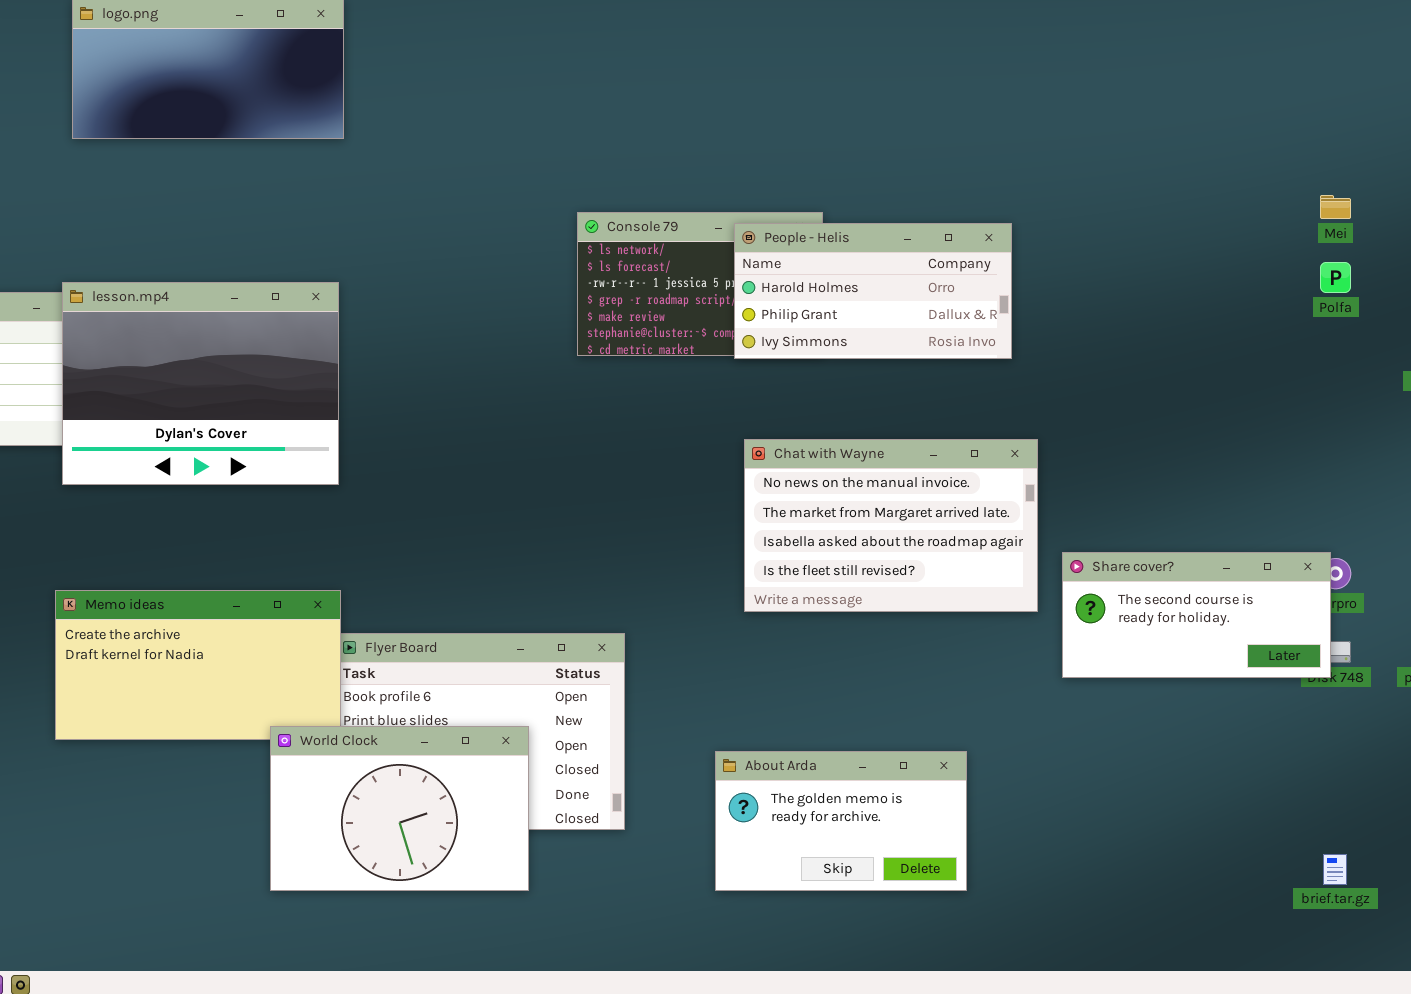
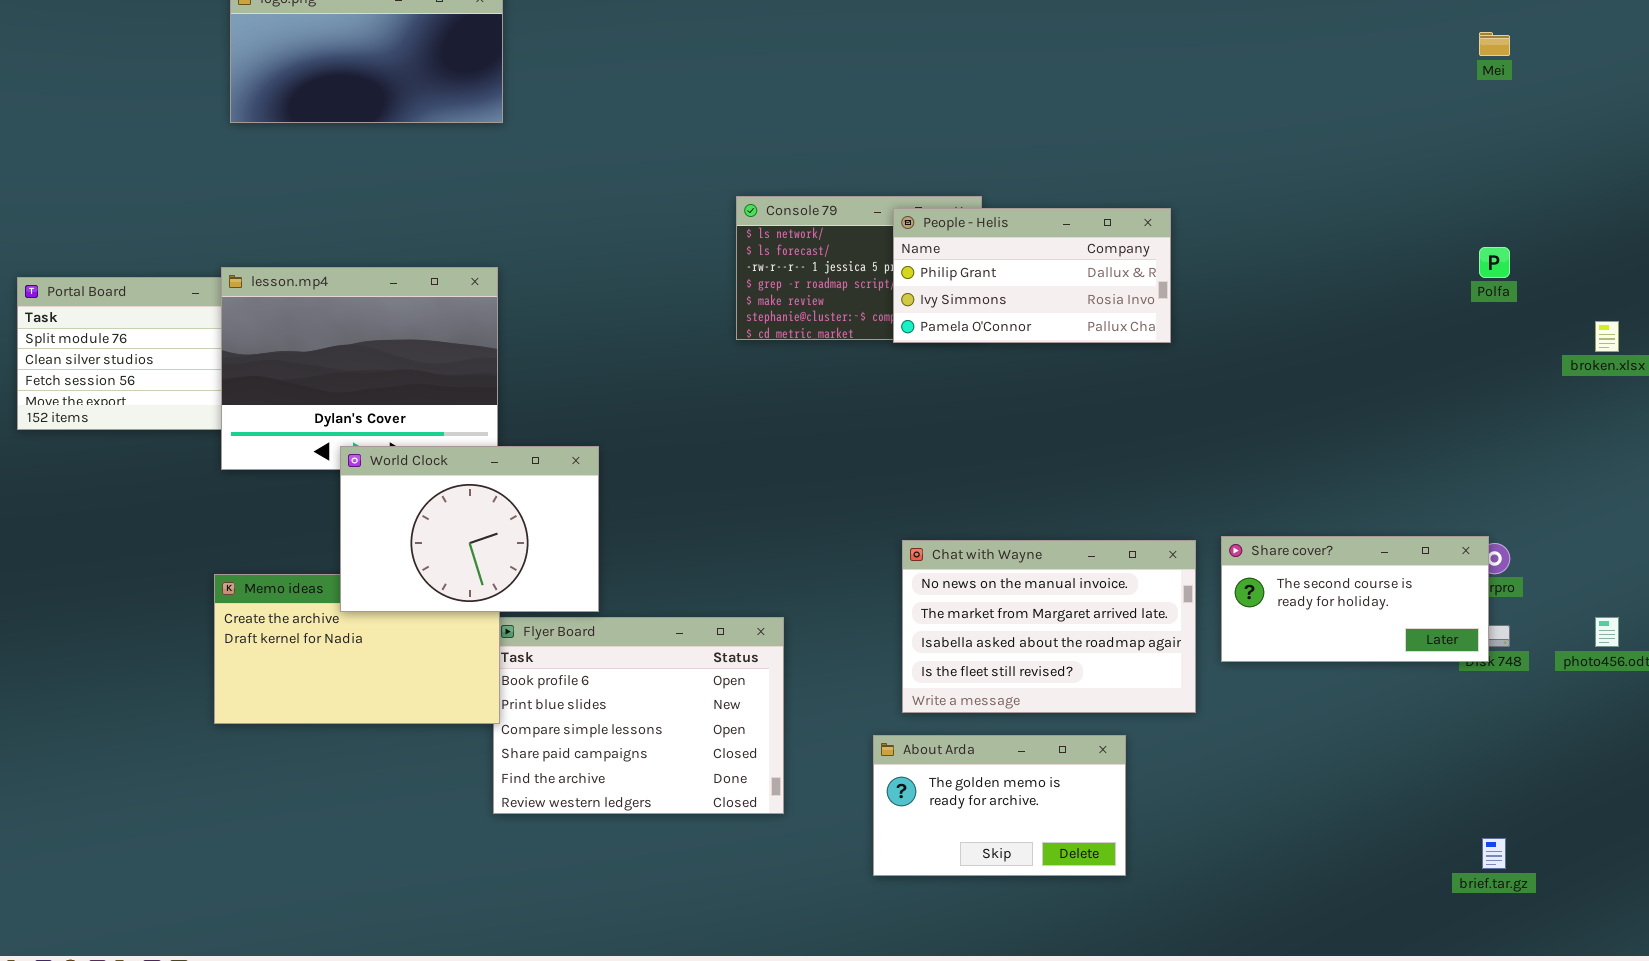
Mei: [1320,195,1351,219] -> [1479,32,1510,56], moved
People - Helis: [734,223,1012,359] -> [893,208,1171,343], scrolled down 1 row
Chat with Wayne: [744,439,1038,612] -> [902,540,1196,713], moved
World Clock: [270,726,529,891] -> [340,446,599,612], moved

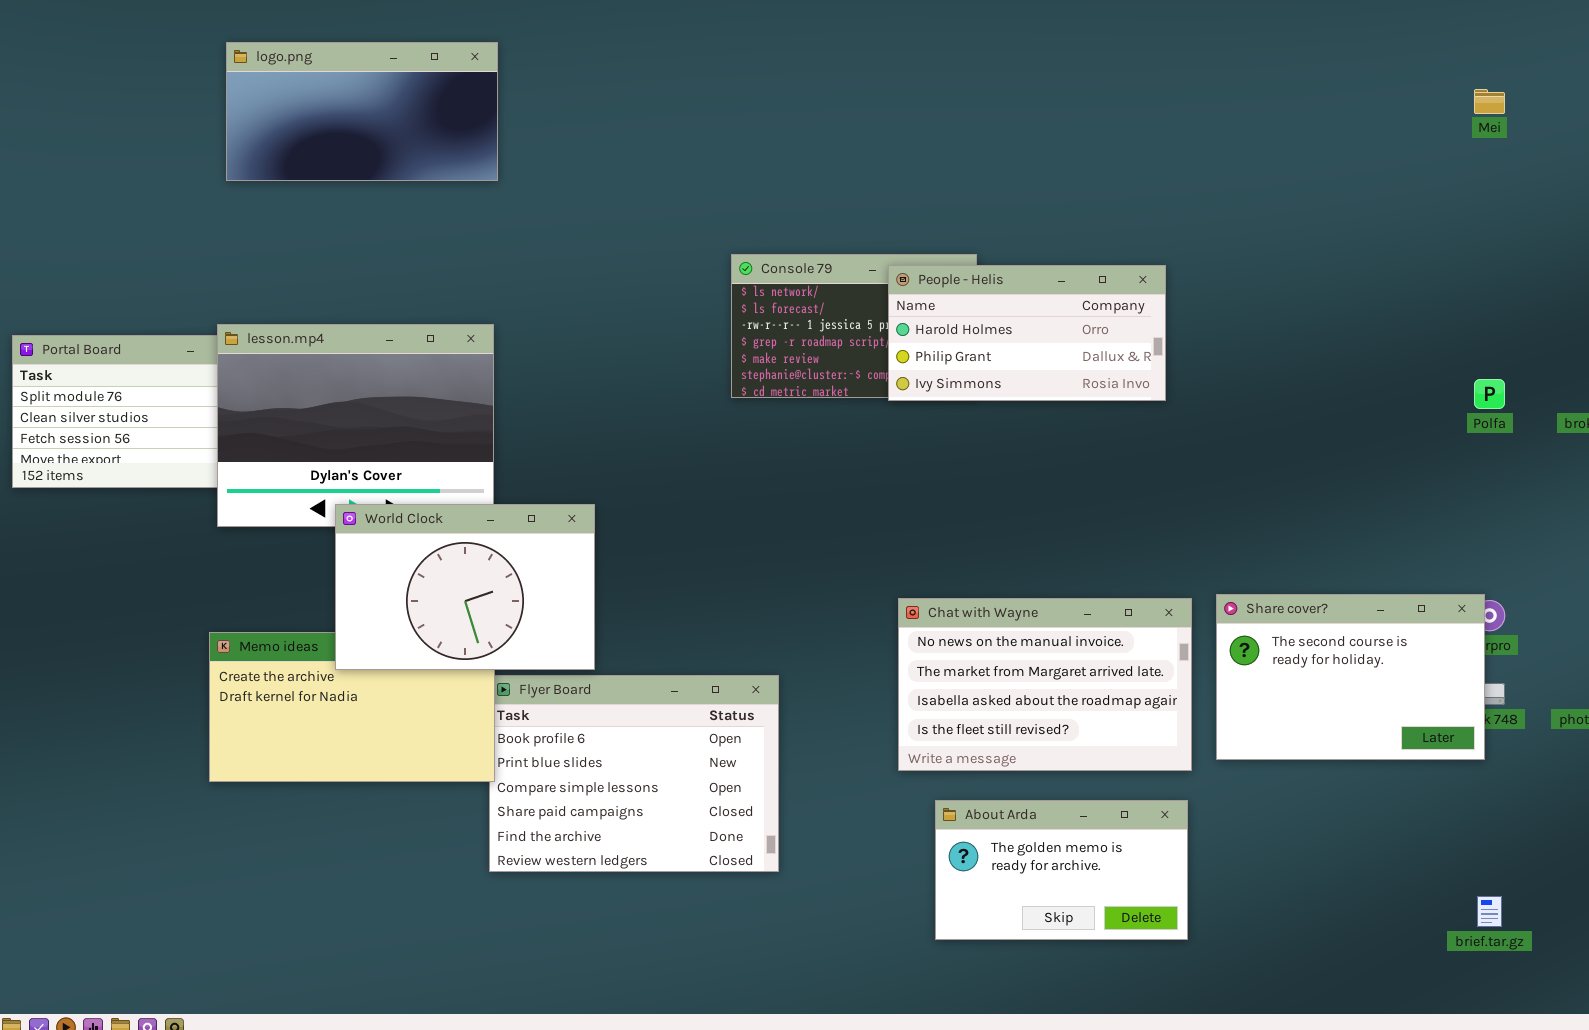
People - Helis: [893,208,1171,343] -> [888,265,1166,401], scrolled up 1 row
Polfa: [1479,247,1510,278] -> [1474,379,1505,409], moved
Share cover?: [1221,536,1489,662] -> [1216,594,1485,760], resized
About Arda: [873,735,1126,876] -> [935,800,1188,940], moved

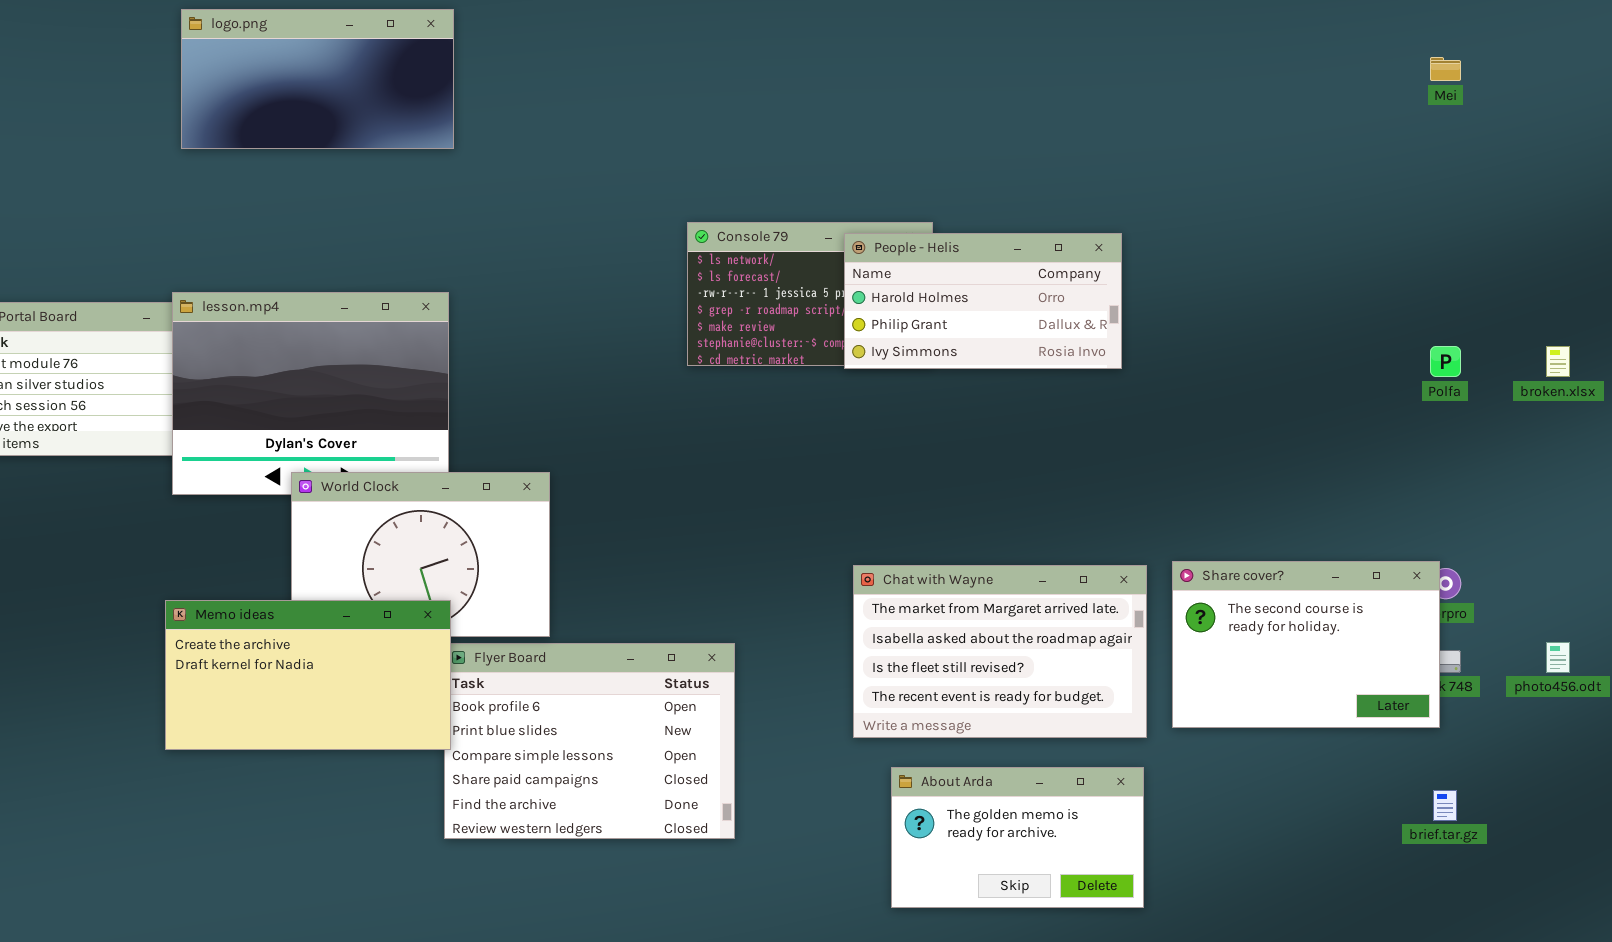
Chat with Wayne: [898,598,1192,771] -> [853,565,1147,738], scrolled down 1 row
Memo ideas: [209,632,495,782] -> [165,600,451,750], raised
brief.tar.gz: [1477,896,1502,927] -> [1433,790,1457,821], moved

